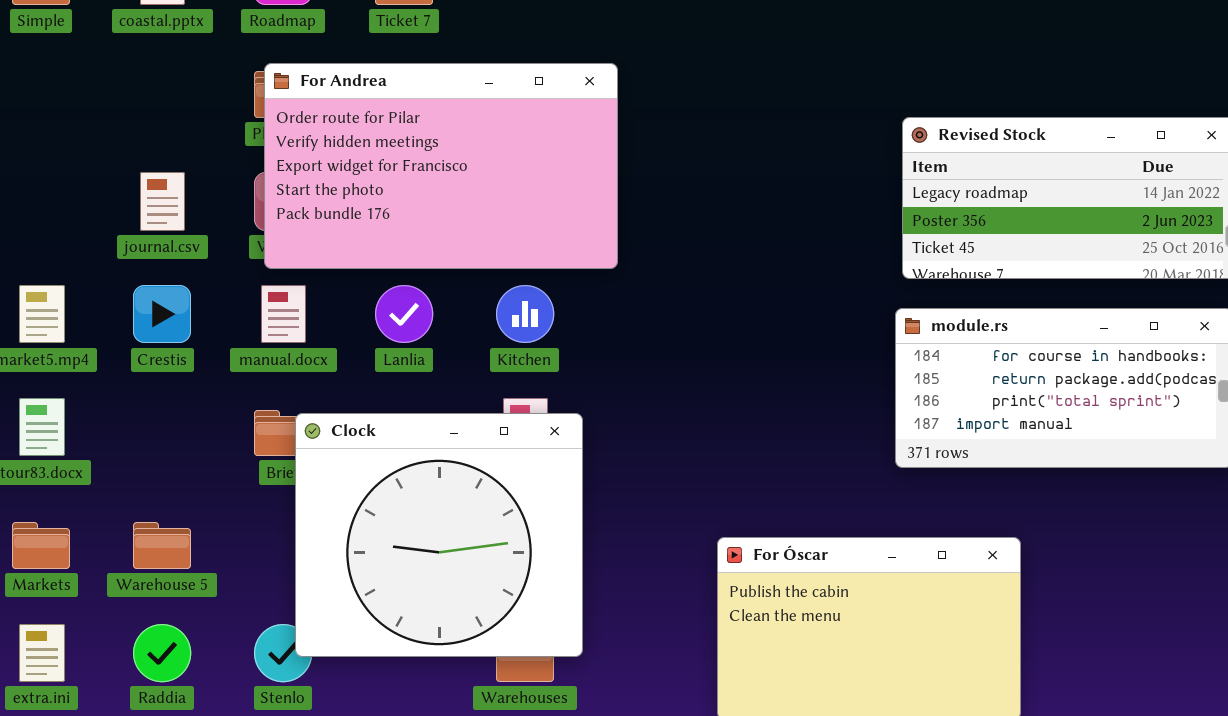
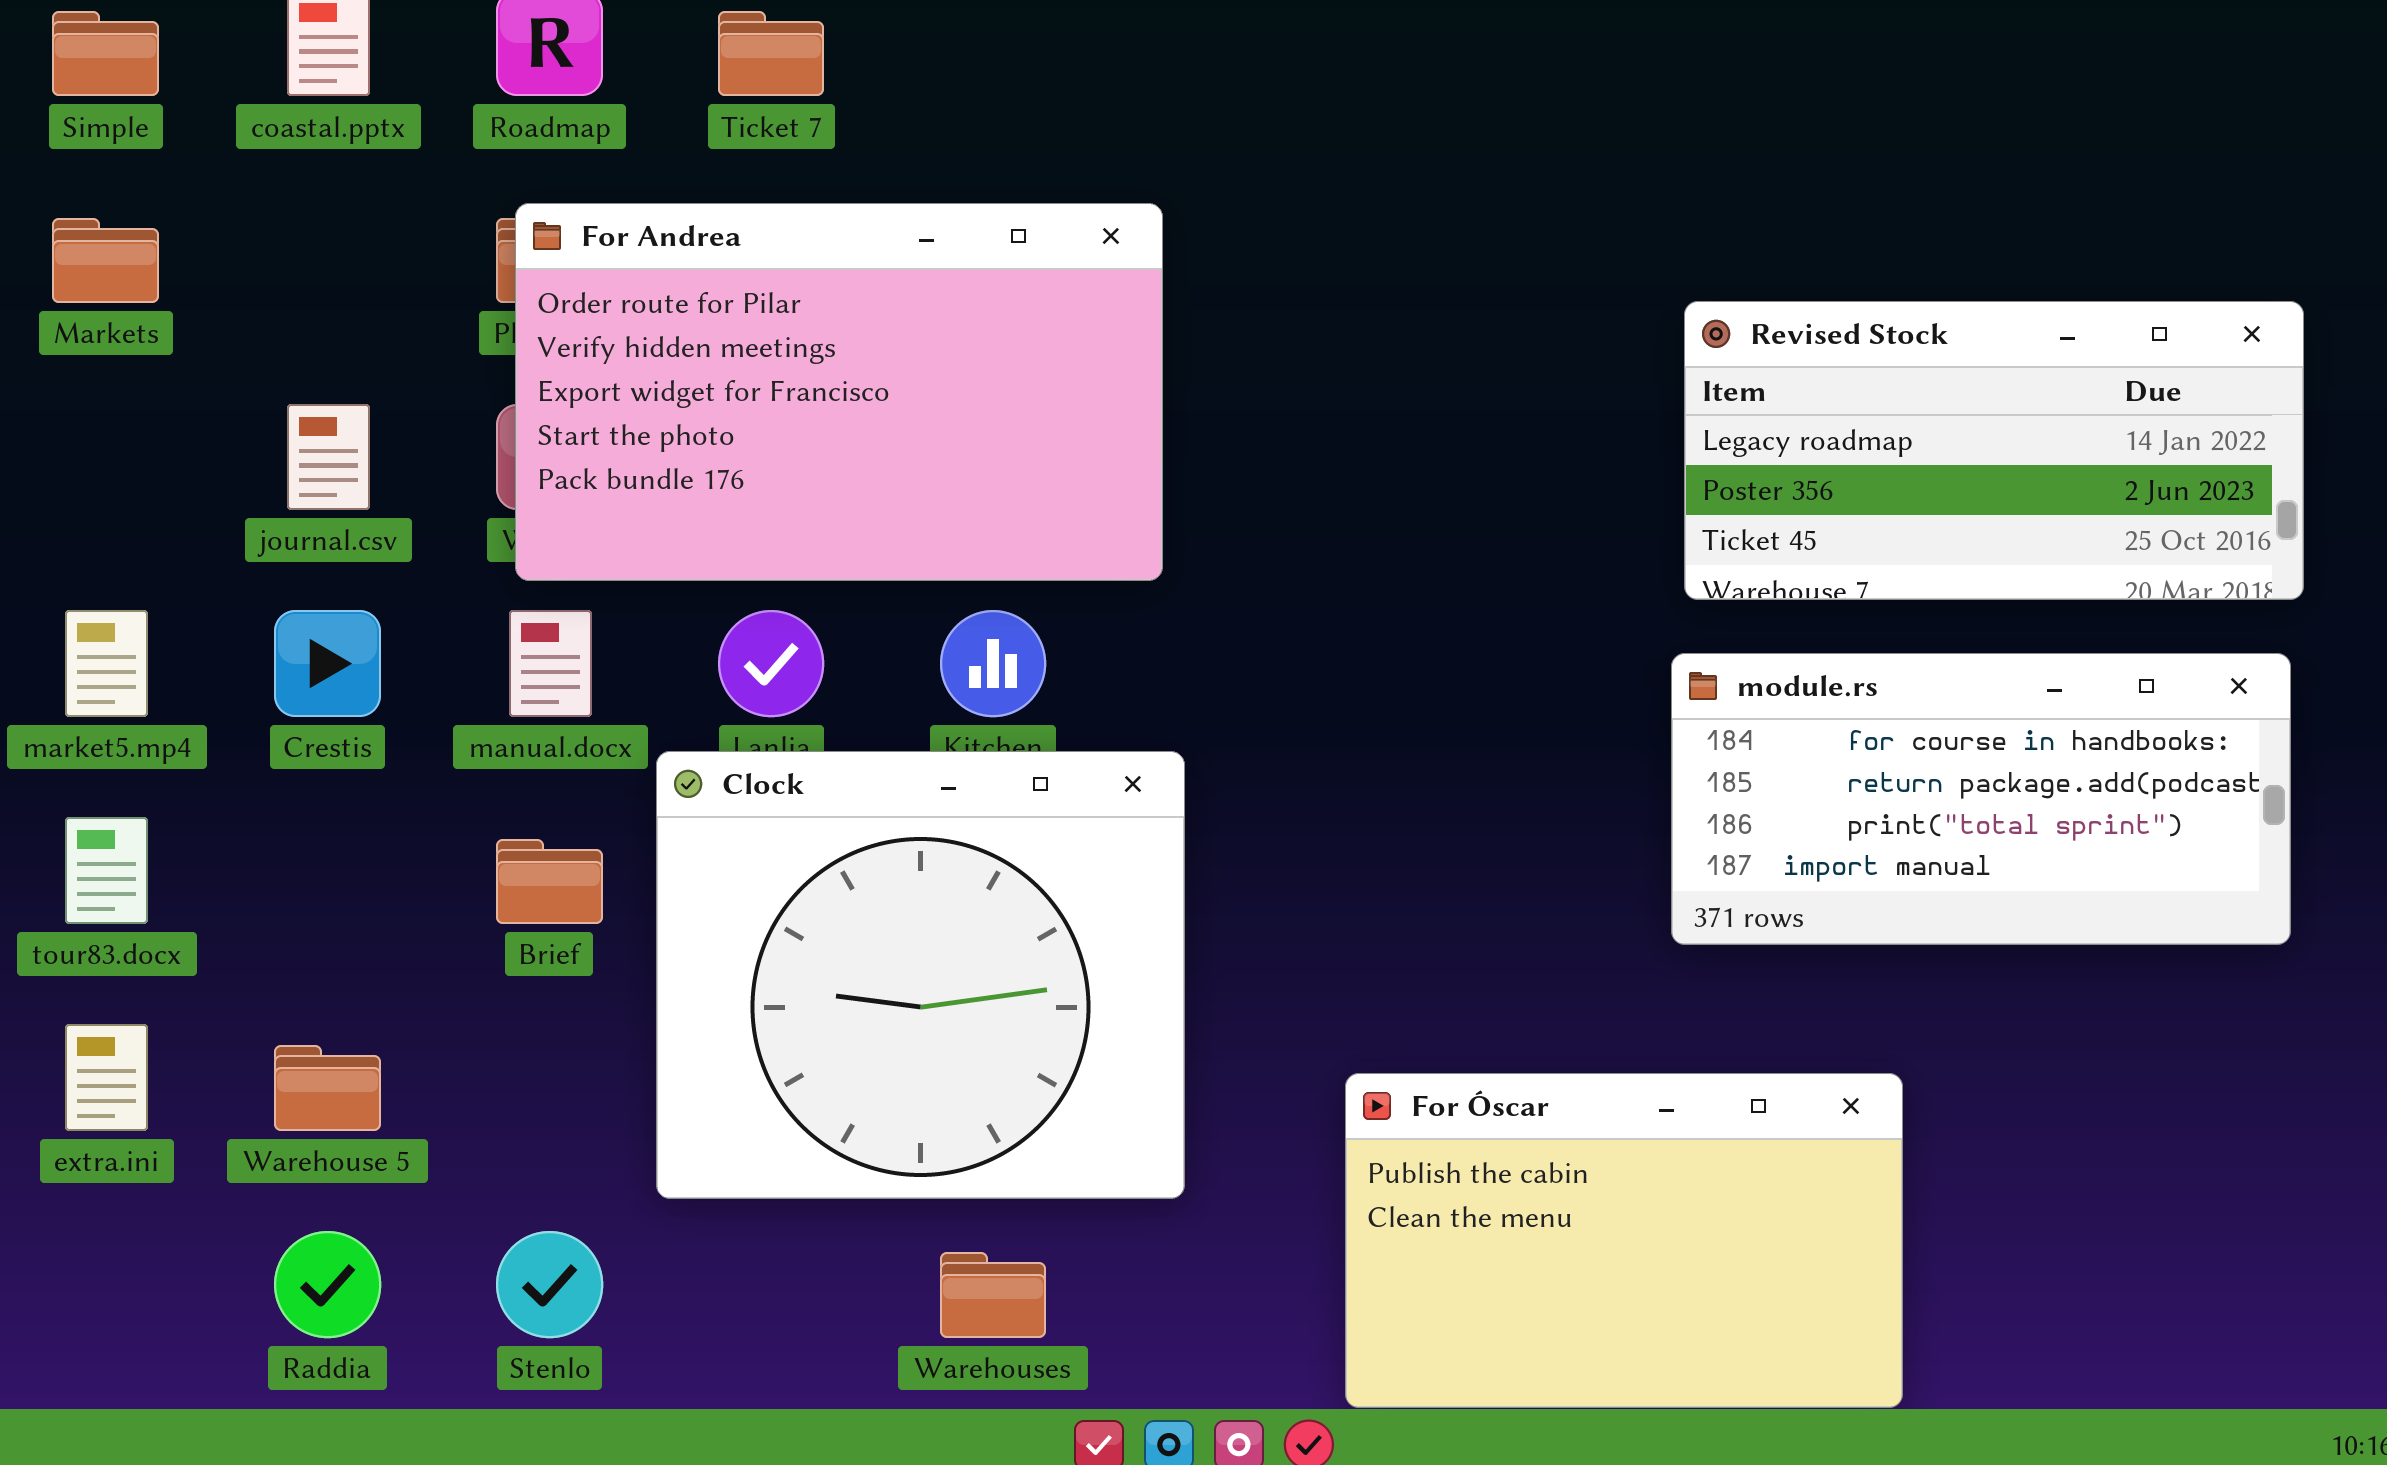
Clock: [295,413,583,657] -> [656,751,1185,1199], moved
Markets: [12,522,70,569] -> [52,218,159,303], moved
extra.ini: [19,624,65,682] -> [65,1024,148,1131], moved

